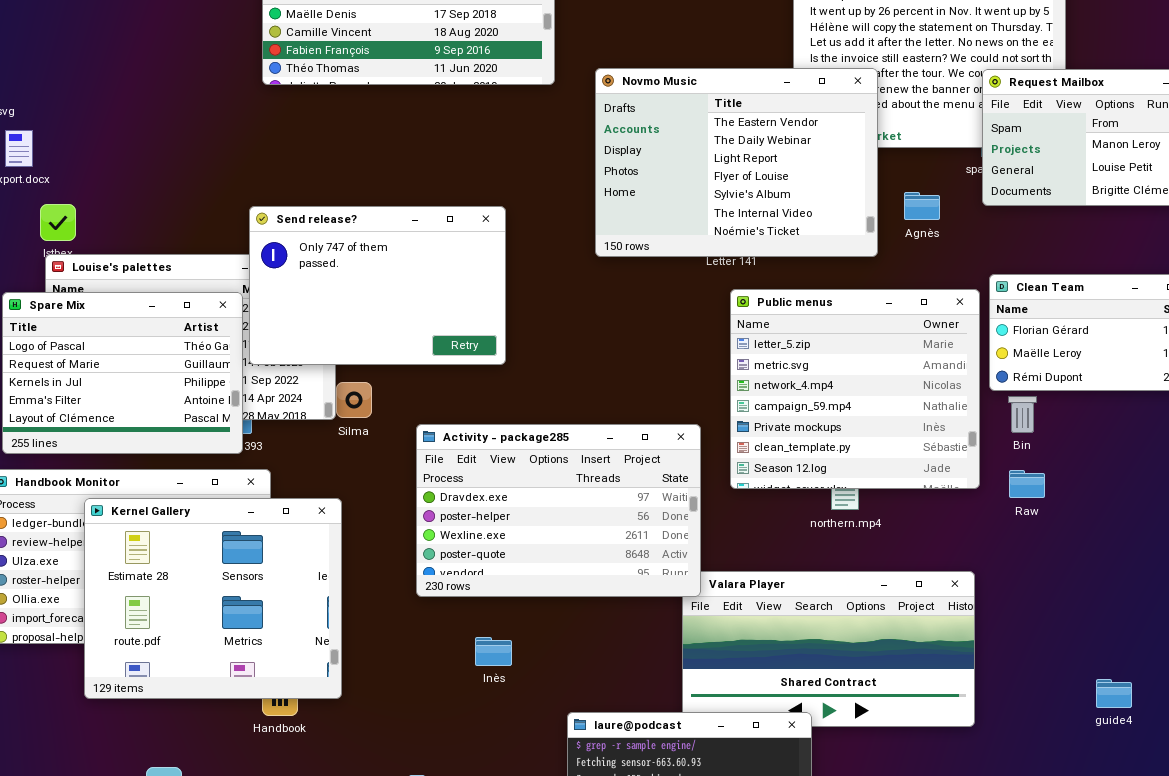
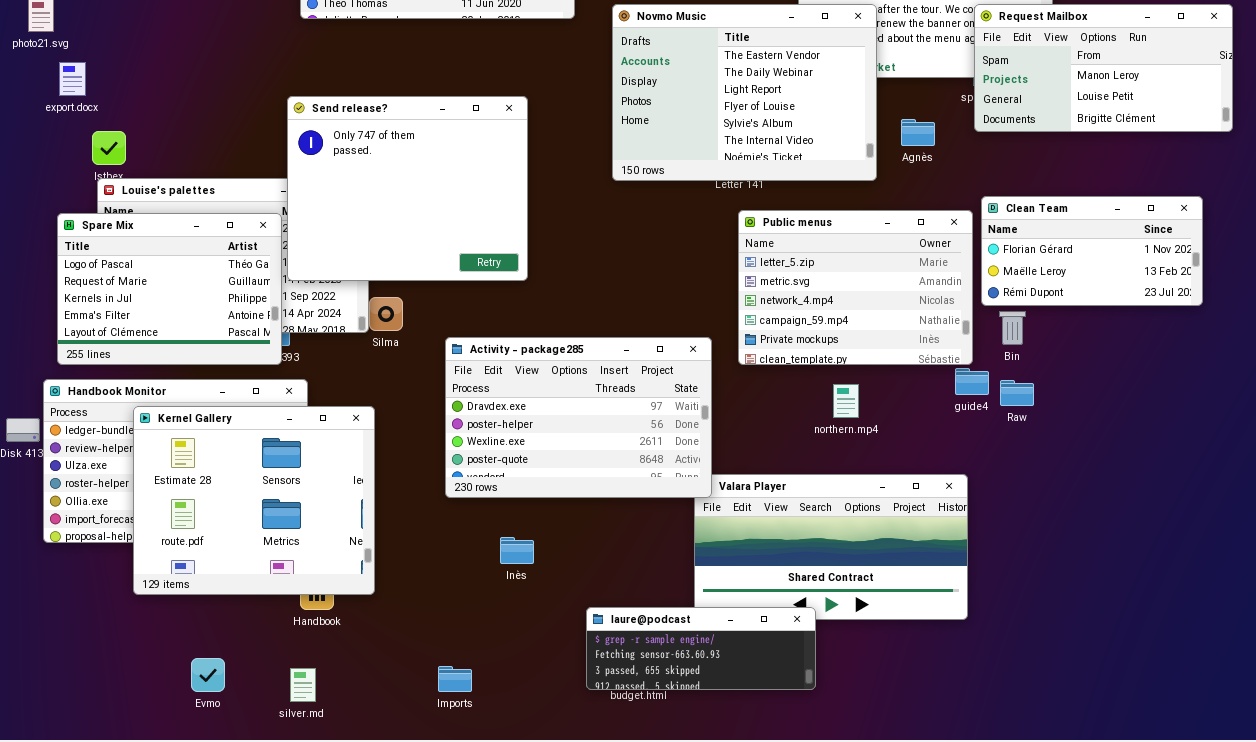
Send release?: [249,206,506,365] -> [287,96,528,281], resized
Public menus: [730,289,980,489] -> [738,210,973,365], resized
guide4: [1096,679,1132,708] -> [955,368,989,395], moved

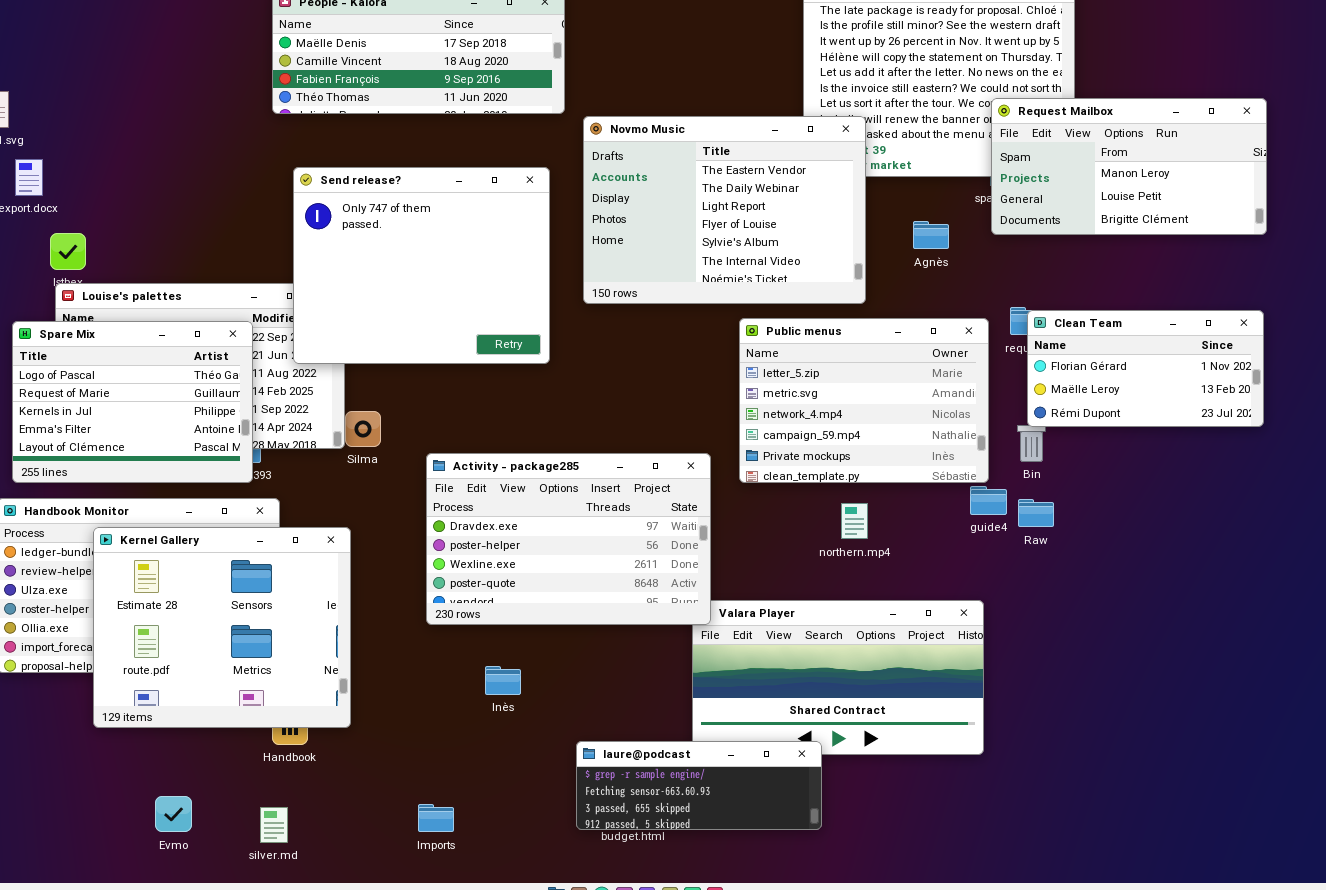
Novmo Music: [612,4,877,181] -> [583,116,866,304], moved
Send release?: [287,96,528,281] -> [293,167,550,364], moved
Clean Team: [981,196,1203,306] -> [1027,310,1264,427], moved

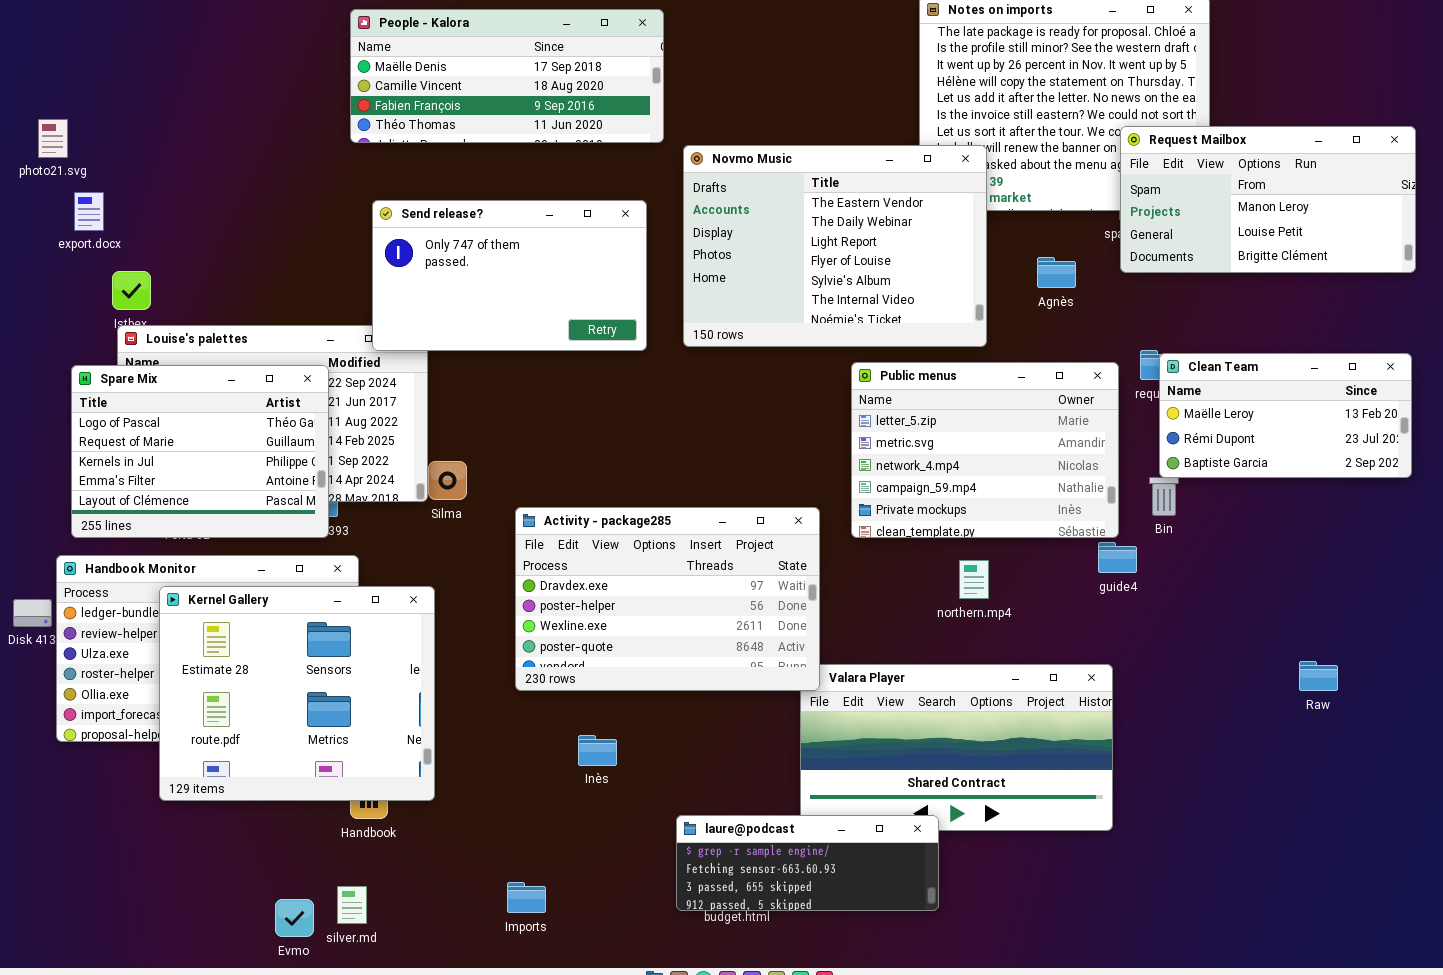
Send release?: [293,167,550,364] -> [372,200,647,351], resized
Clean Team: [1027,310,1264,427] -> [1159,353,1412,478], scrolled down 1 row
Raw: [1018,499,1054,527] -> [1299,661,1338,691], moved
Evmo: [155,796,192,832] -> [275,899,314,937], moved

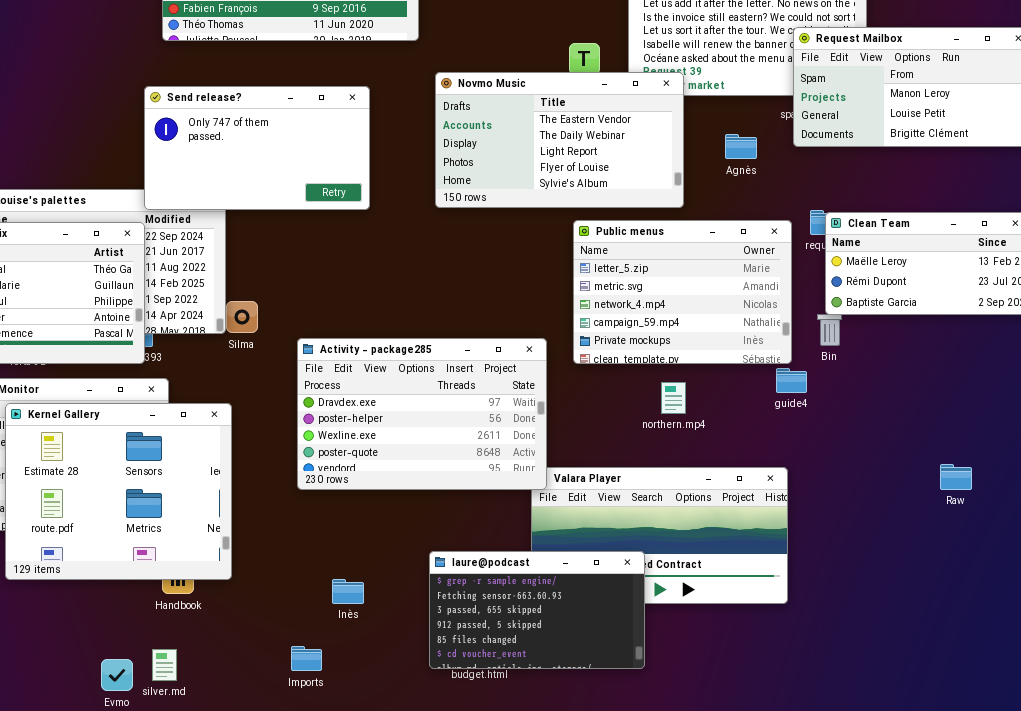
Novmo Music: [683,145,987,347] -> [435,72,684,208], resized
Send release?: [372,200,647,351] -> [144,86,370,210], moved
Inès: [578,735,617,766] -> [332,579,364,604], moved
laure@podcast: [676,815,939,911] -> [429,551,645,669], resized

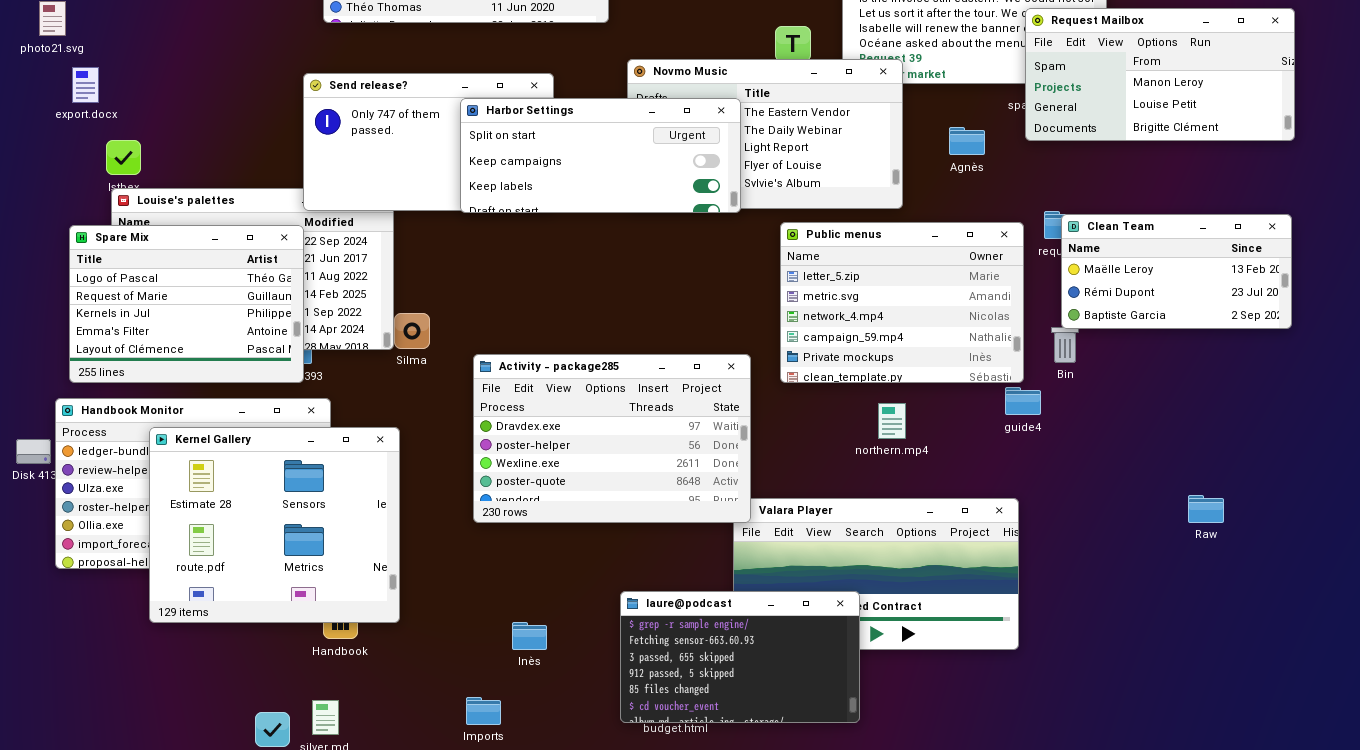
Harbor Settings: none -> [460,98,741,213], opened

